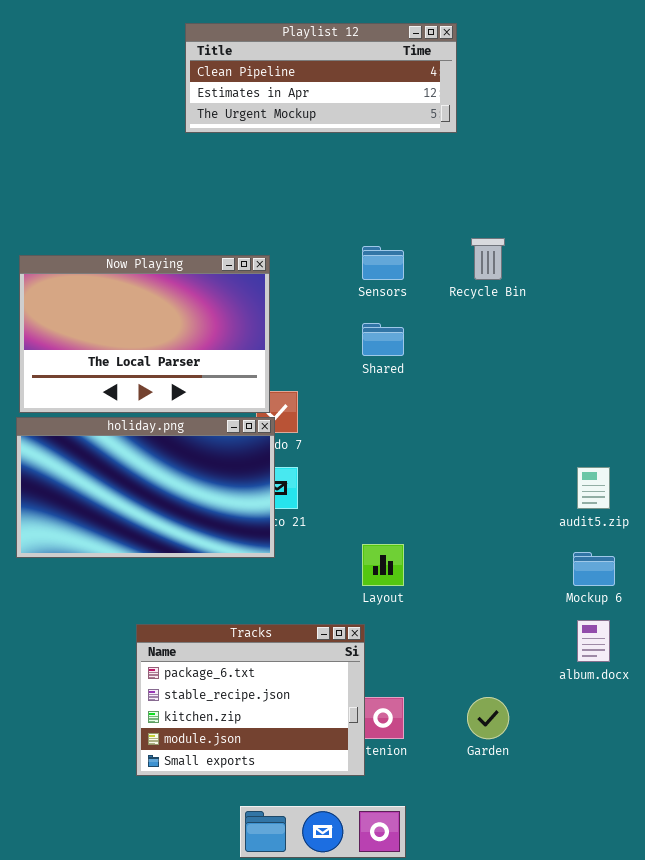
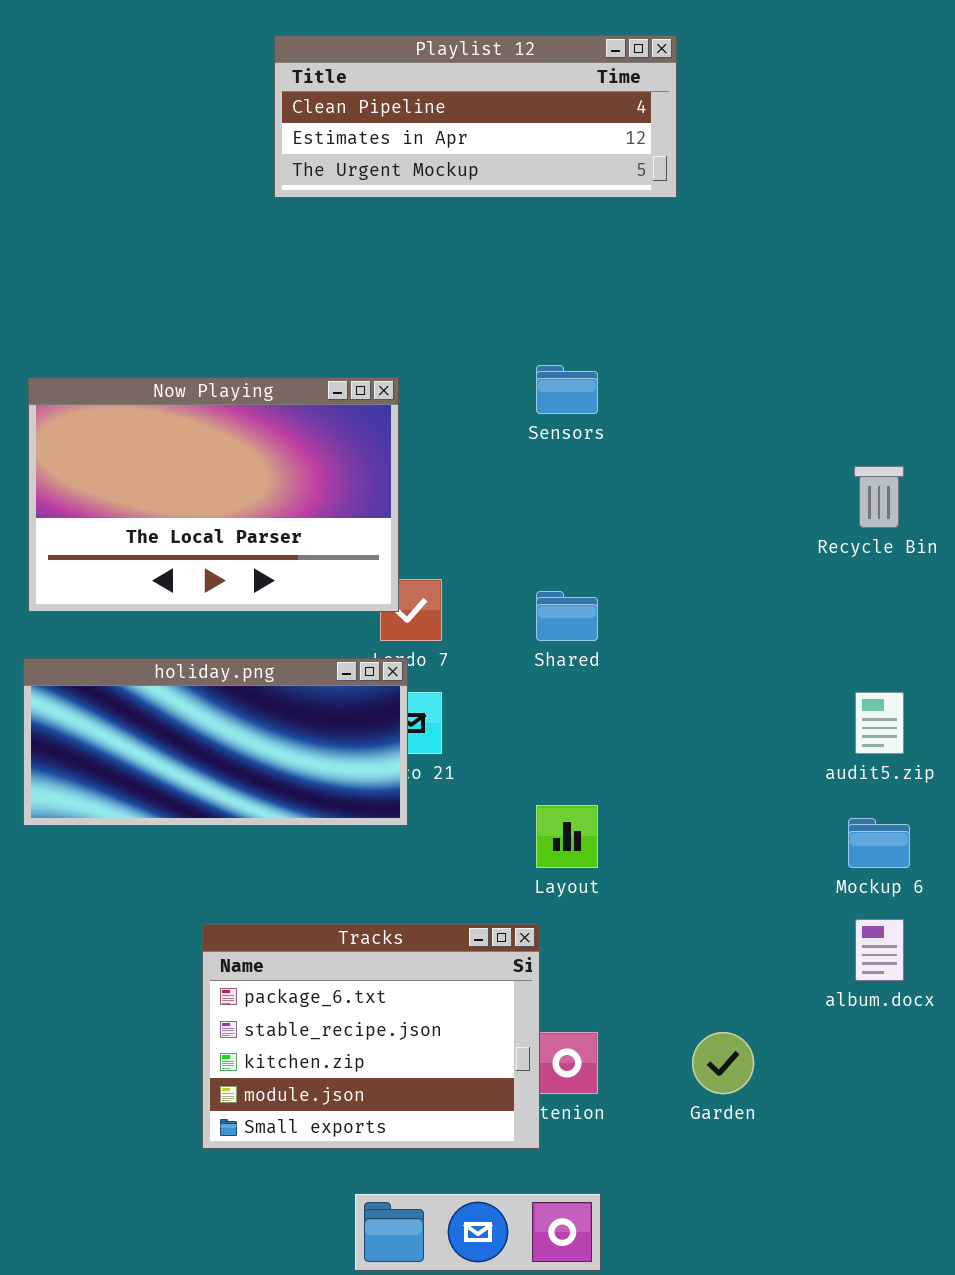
Recycle Bin: [471,238,505,280] -> [854,466,904,528], moved
Shared: [362,323,404,356] -> [536,591,598,641], moved
holiday.png: [16,417,275,558] -> [23,658,408,826], resized

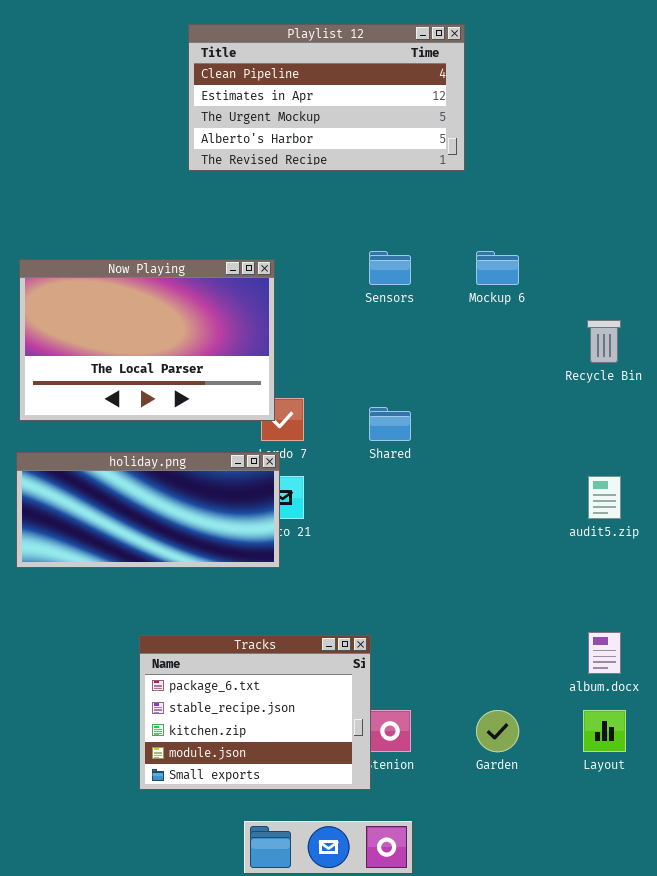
Playlist 12: [274,35,677,198] -> [188,24,465,171], resized
Layout: [536,805,598,868] -> [583,710,626,752], moved
Mockup 6: [848,818,910,868] -> [476,251,519,285], moved

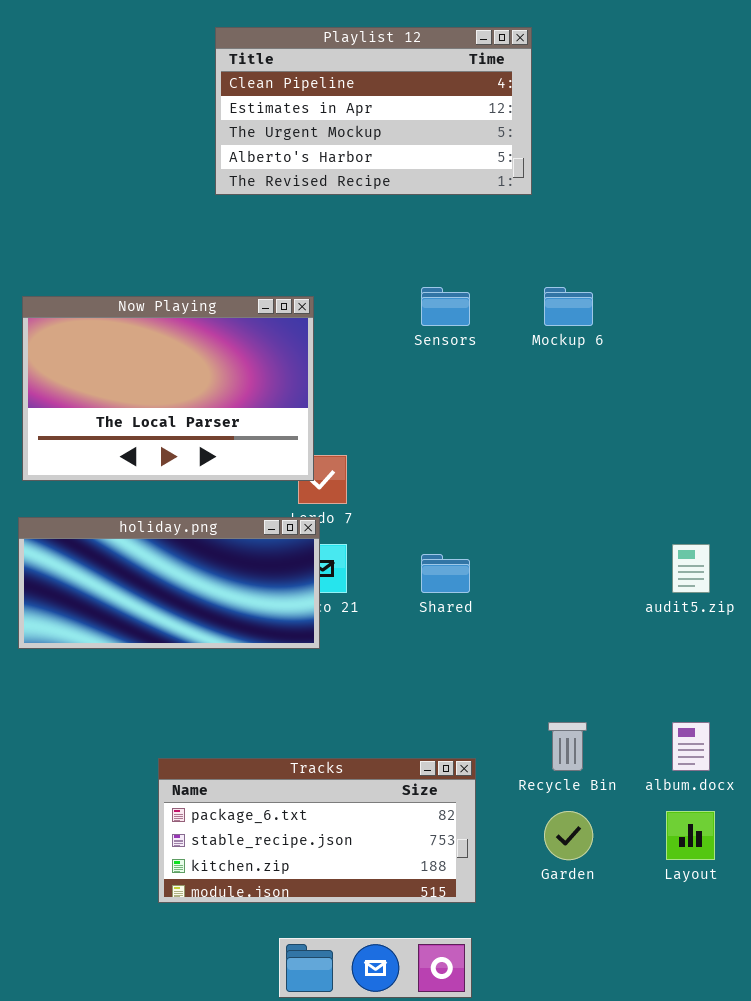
Recycle Bin: [587,320,621,363] -> [548,722,587,771], moved
Shared: [369,407,411,441] -> [421,554,470,593], moved
Tracks: [139,635,371,790] -> [158,758,476,903], resized

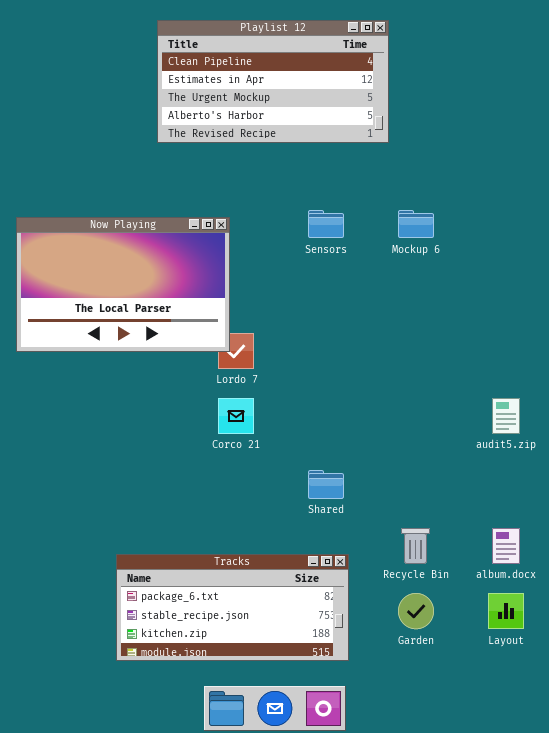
holiday.png: [18,517,320,649] -> none, closed
Shared: [421,554,470,593] -> [308,470,344,499], moved

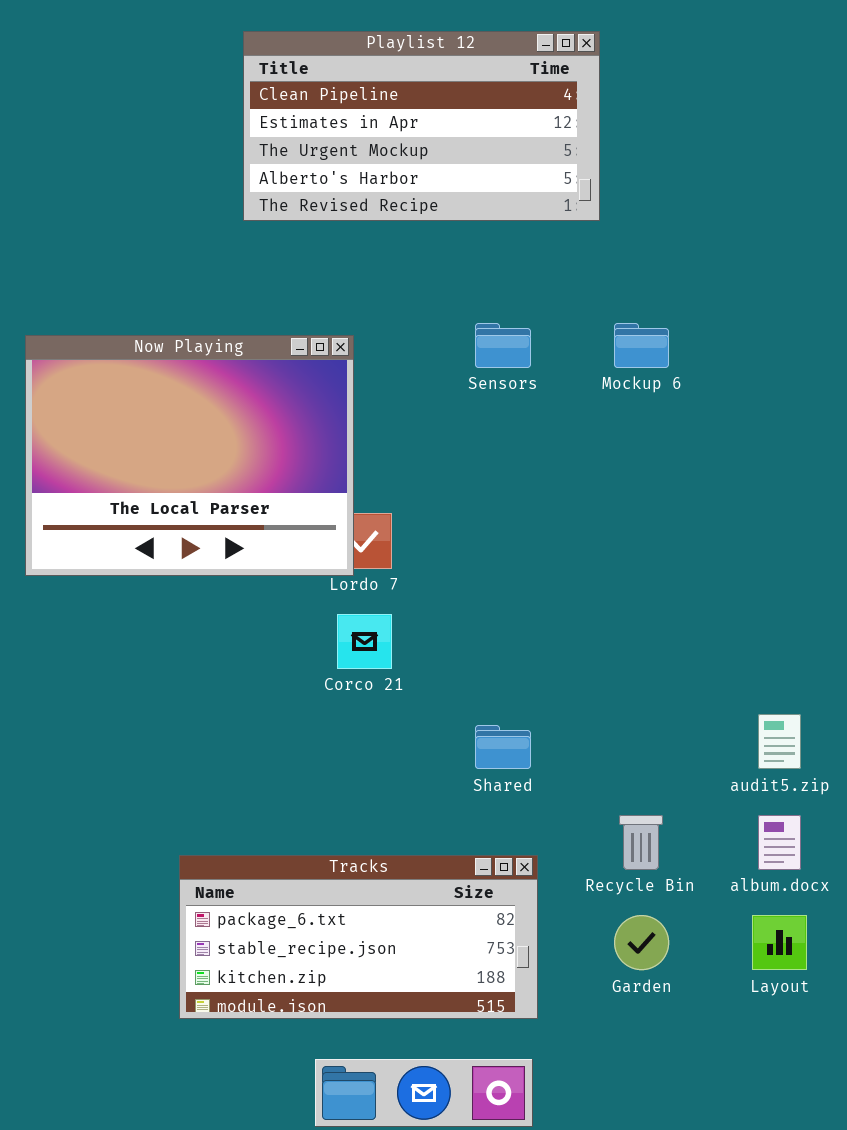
Now Playing: [16,217,230,352] -> [25,335,354,576], resized
audit5.zip: [492,398,520,434] -> [758,714,801,769], moved

